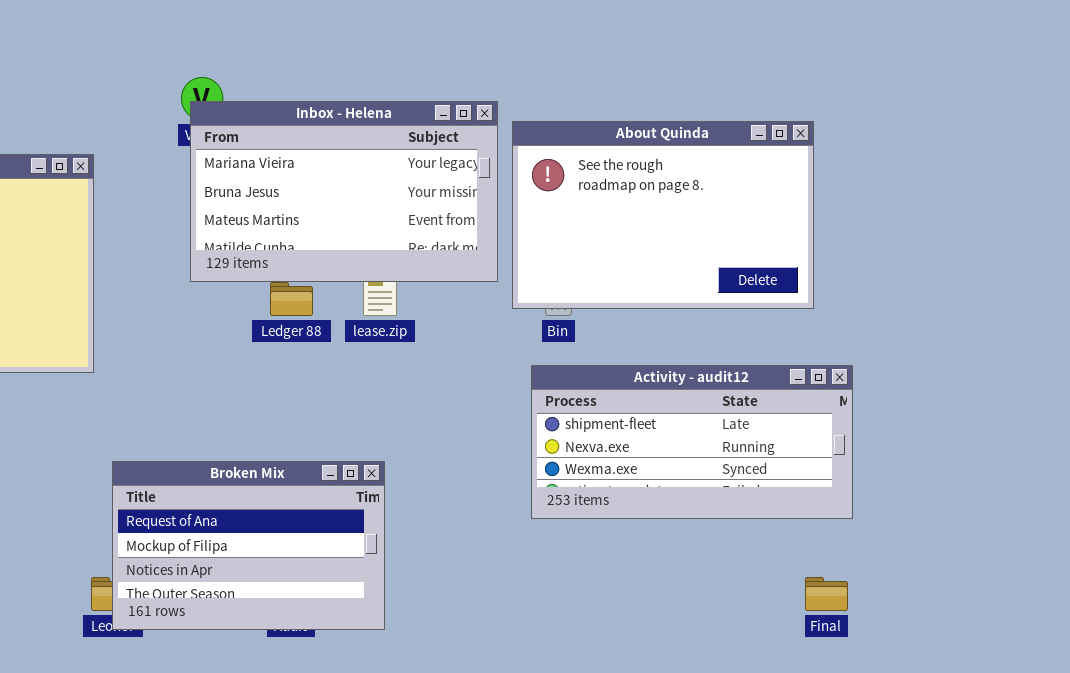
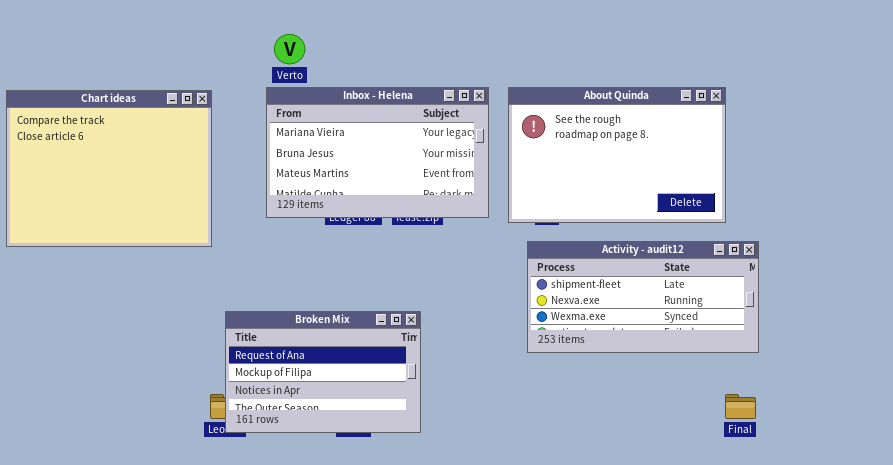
Inbox - Helena: [190,101,498,282] -> [266,87,489,218], moved
About Quinda: [512,121,814,309] -> [508,87,726,223], moved

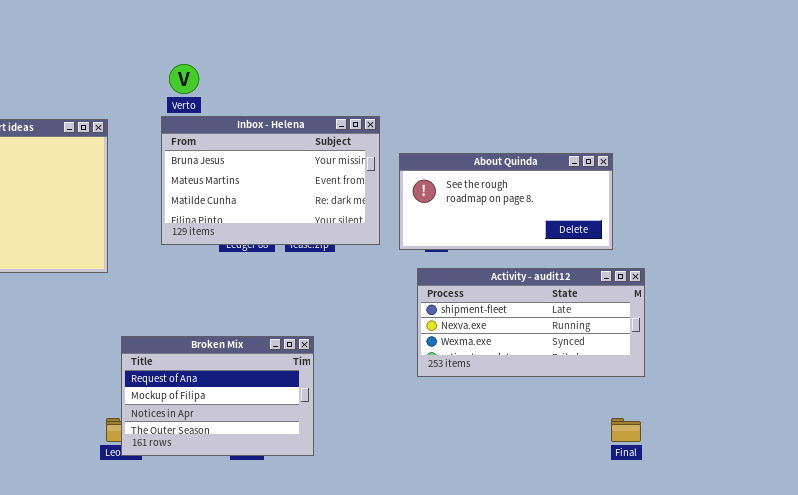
Inbox - Helena: [266,87,489,218] -> [161,116,380,245], scrolled down 1 row
About Quinda: [508,87,726,223] -> [399,153,613,250], resized

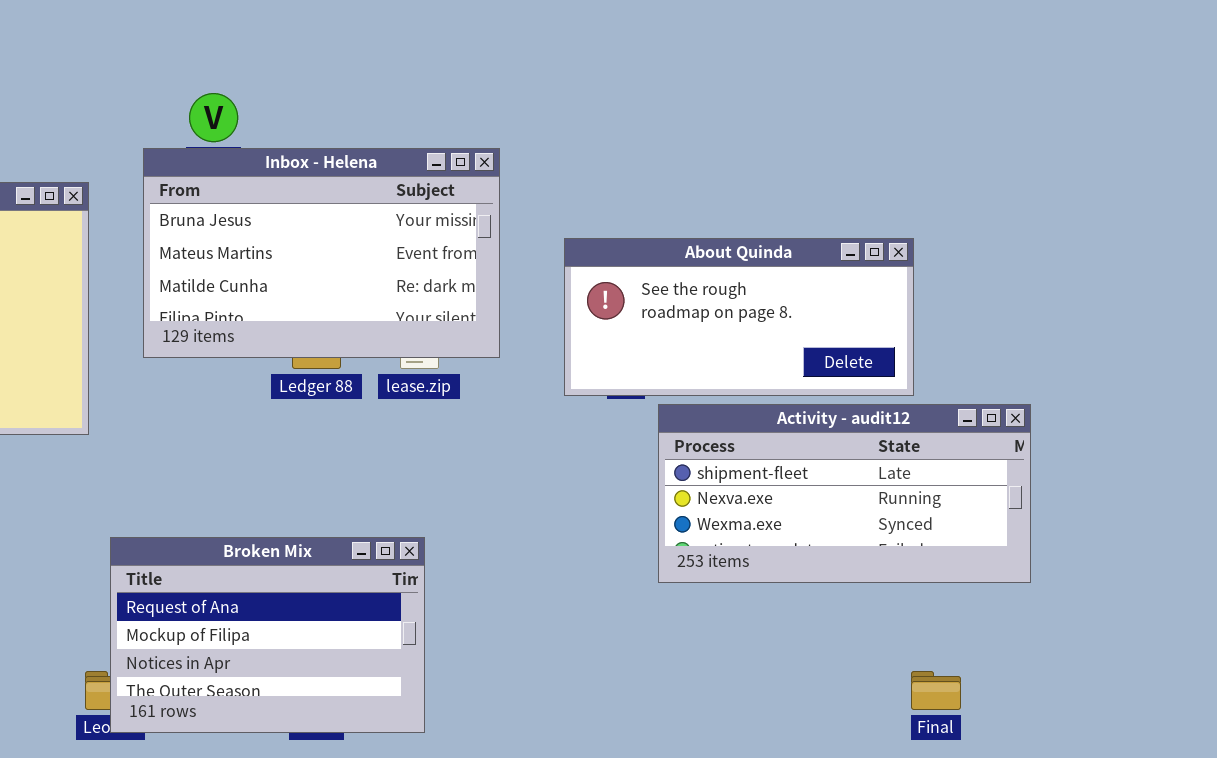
Inbox - Helena: [161,116,380,245] -> [143,148,500,358], moved
Activity - audit12: [417,268,645,377] -> [658,404,1031,583], moved

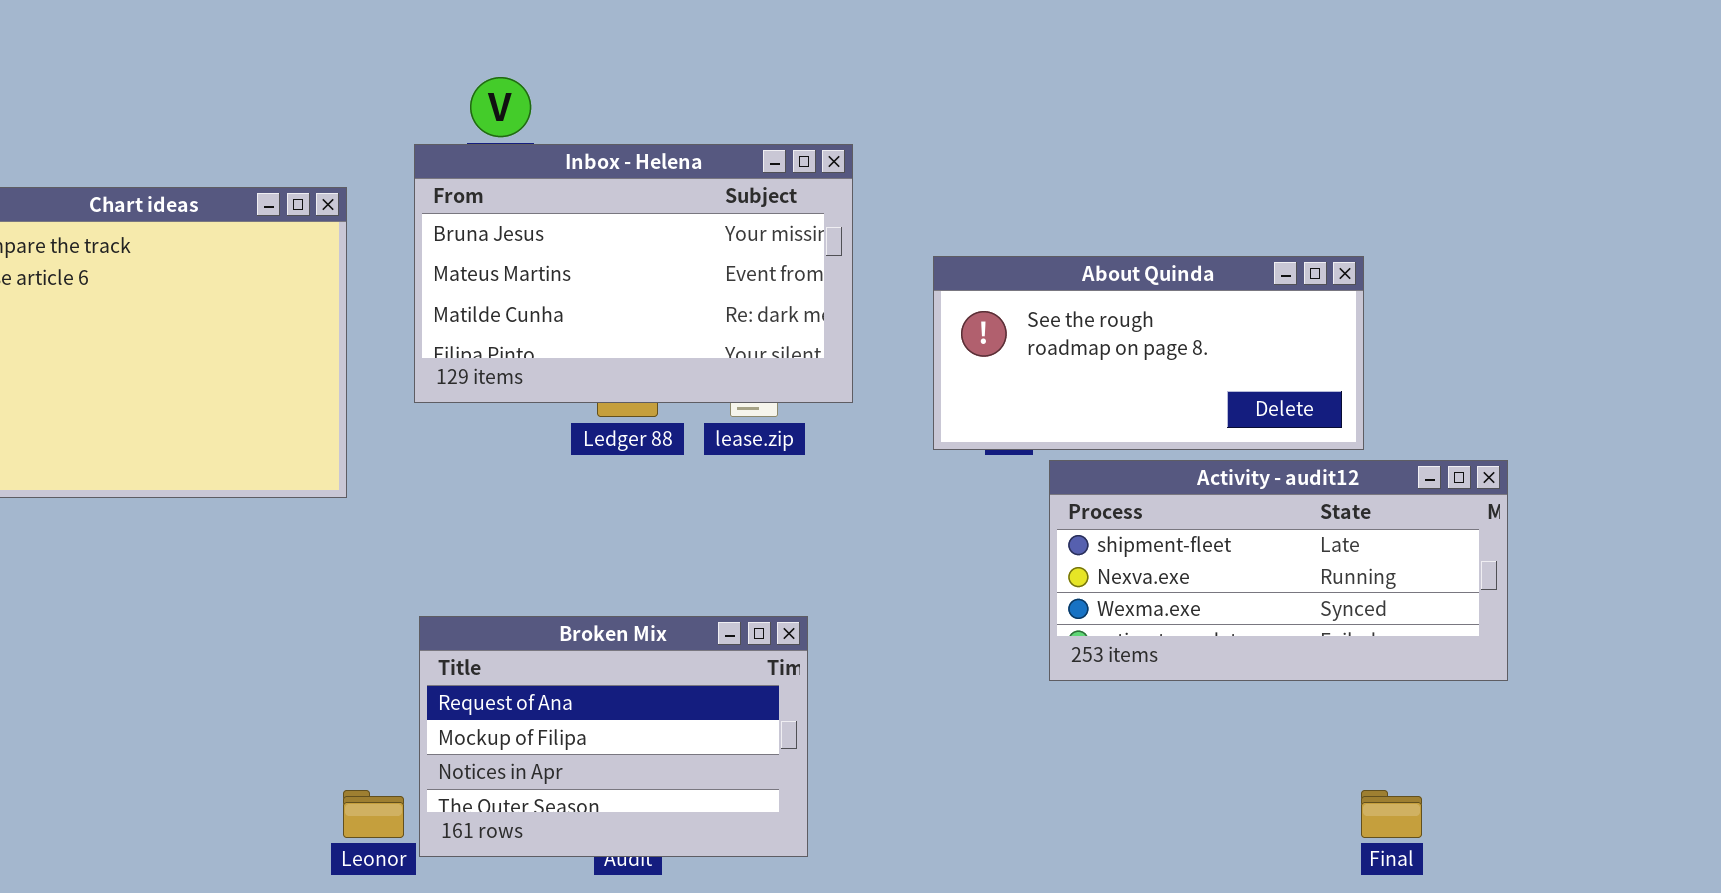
Broken Mix: [110,537,425,733] -> [419,616,808,857], moved

